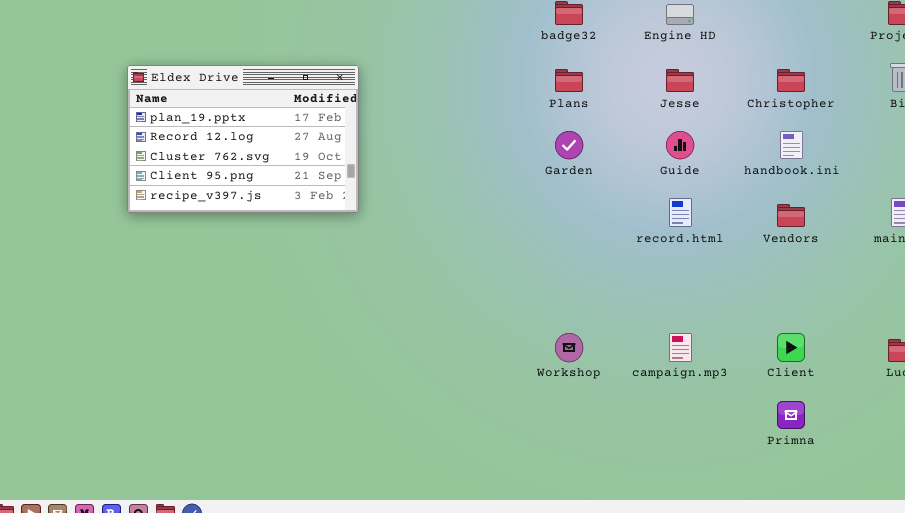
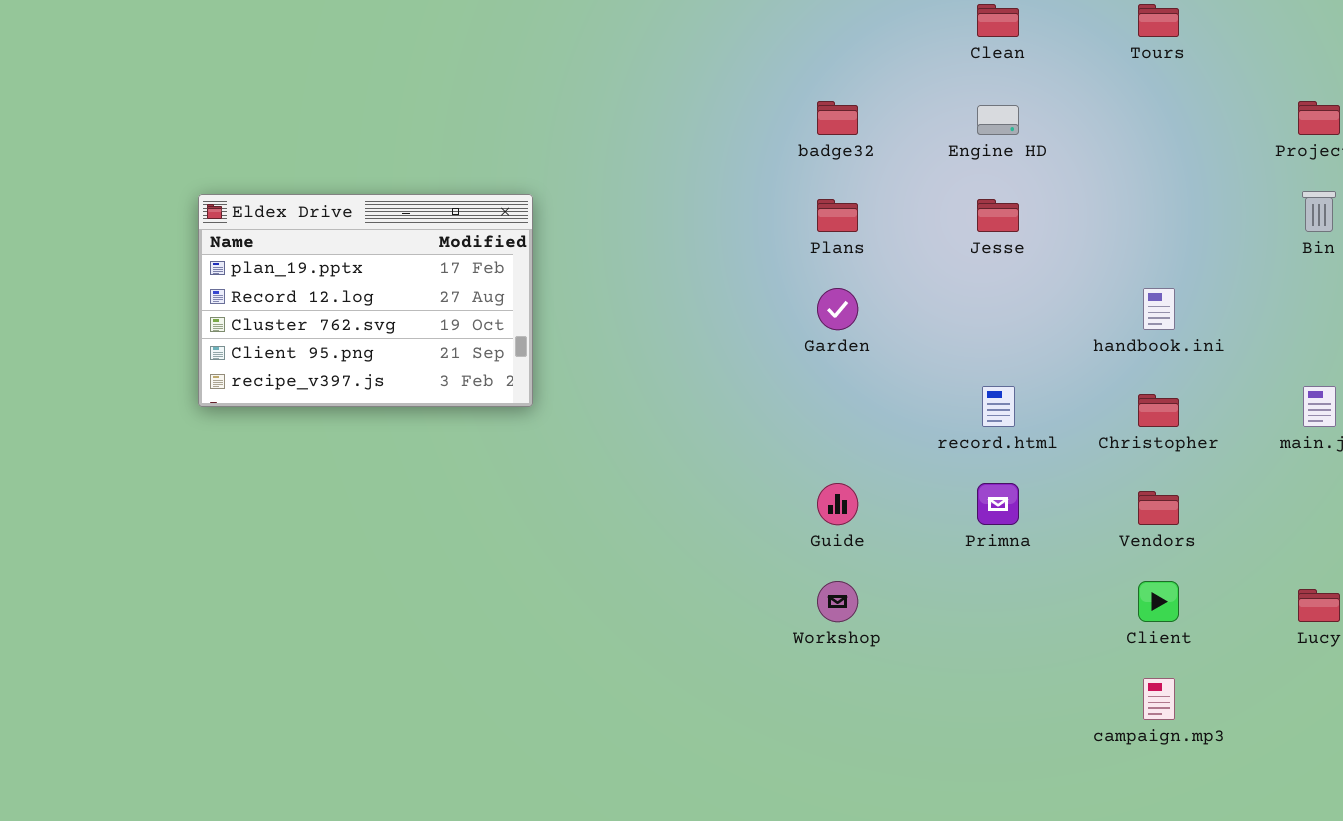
Christopher: [777,69,805,92] -> [1138,394,1179,427], moved
Guide: [666,131,694,159] -> [817,483,858,525], moved
Vendors: [777,204,805,227] -> [1138,491,1179,525], moved
campaign.mp3: [669,333,692,362] -> [1143,678,1175,720], moved
Primna: [777,401,805,429] -> [977,483,1019,525], moved

